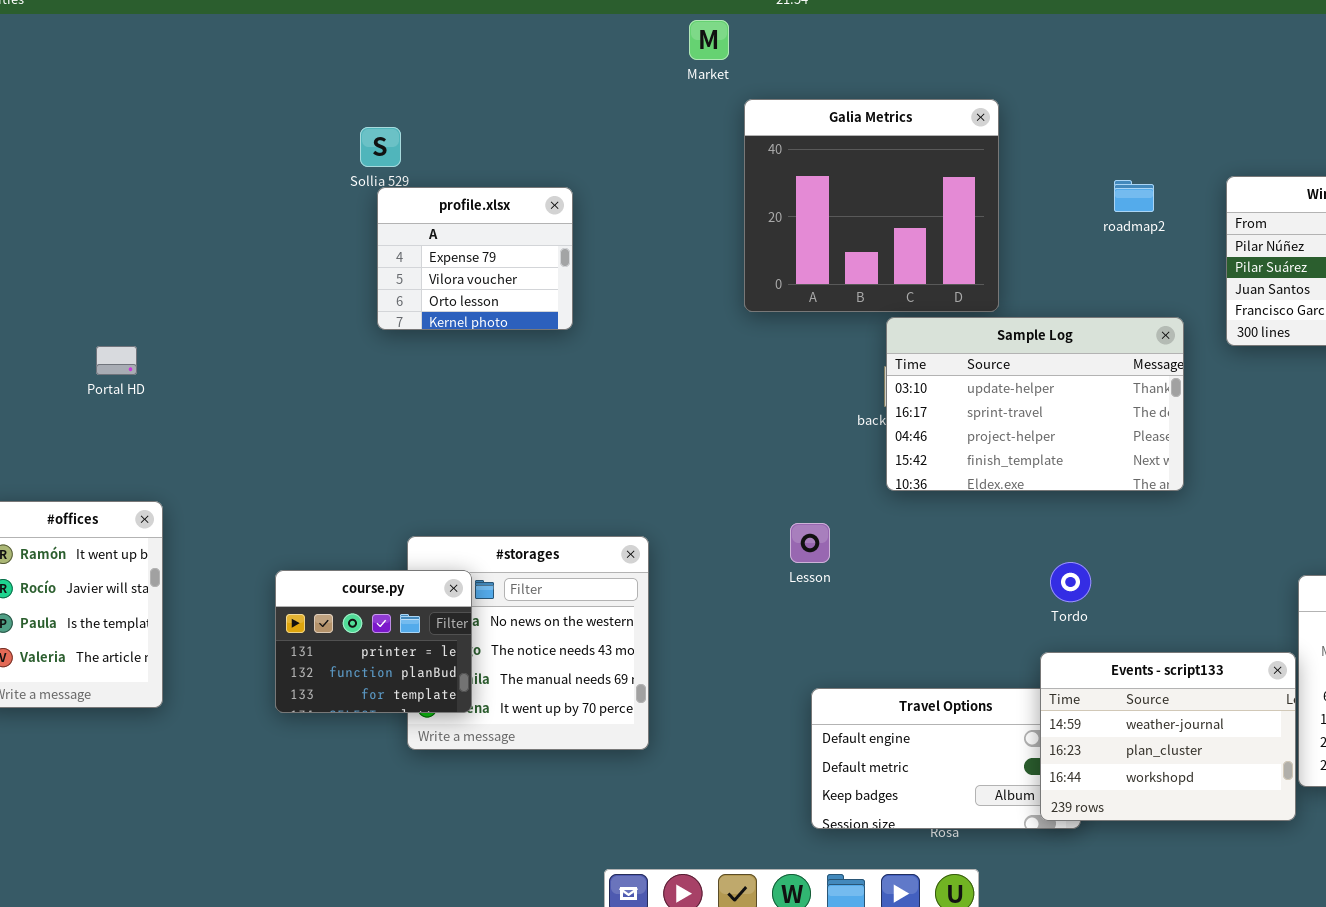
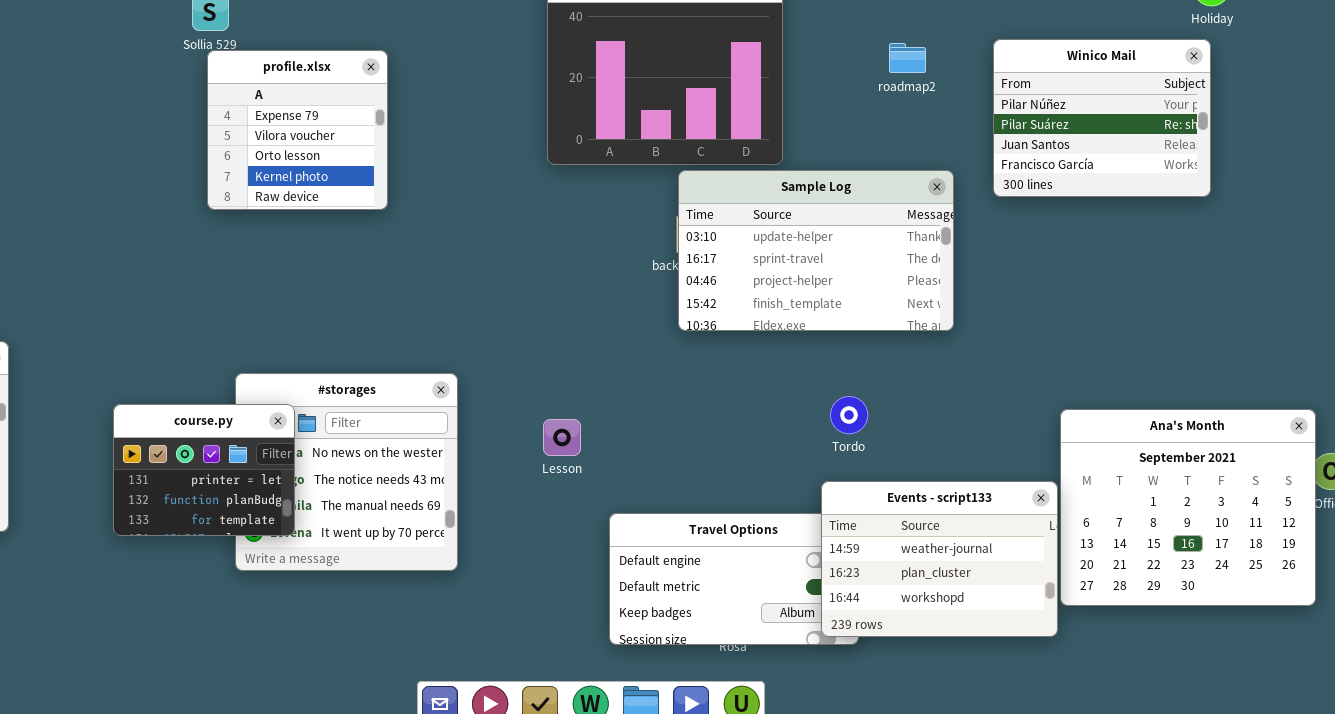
profile.xlsx: [377,187,573,330] -> [207,50,388,210], resized
Lesson: [790,523,830,563] -> [543,419,581,456], moved

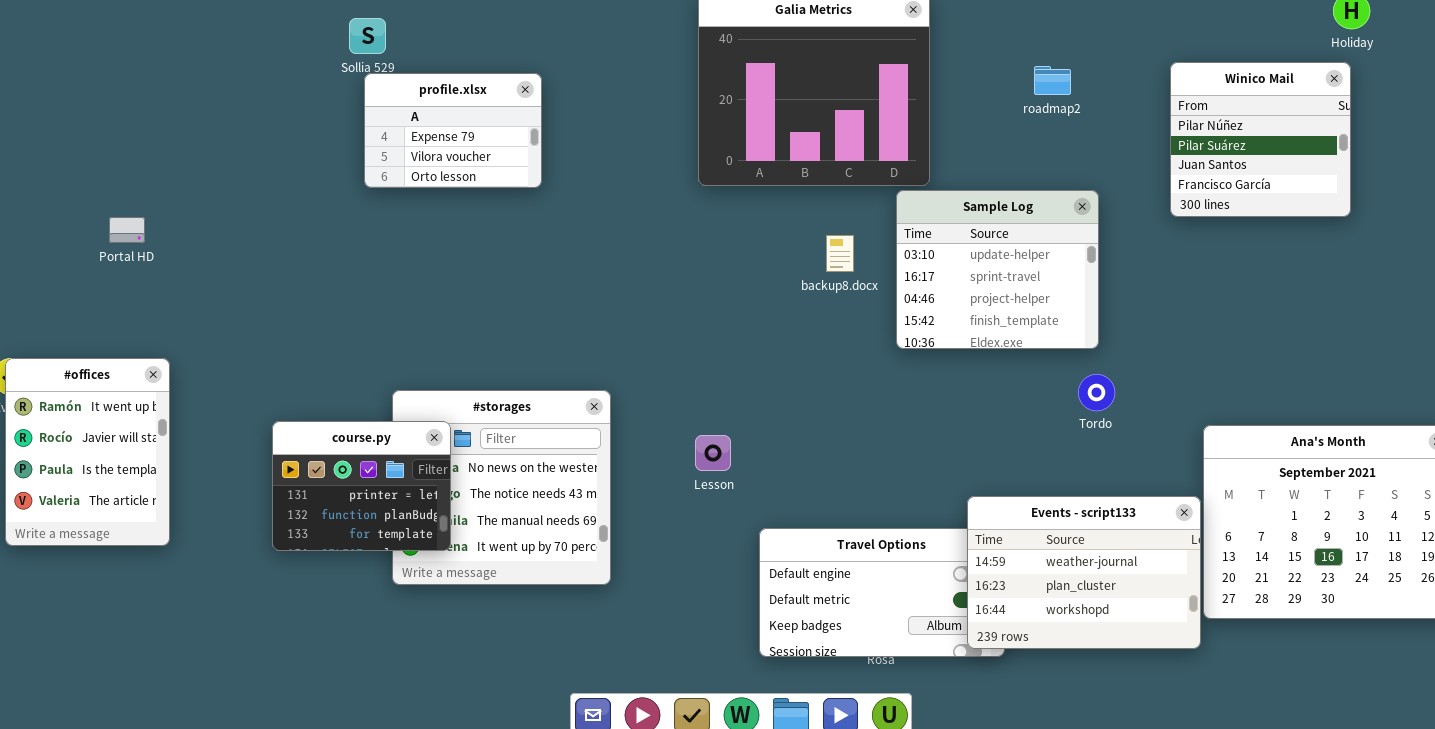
Winico Mail: [993,39,1211,197] -> [1170,62,1351,217], resized
profile.xlsx: [207,50,388,210] -> [364,73,542,188], resized
Sample Log: [678,170,954,331] -> [896,190,1099,349], resized
Tordo: [830,396,868,434] -> [1078,374,1115,411], moved

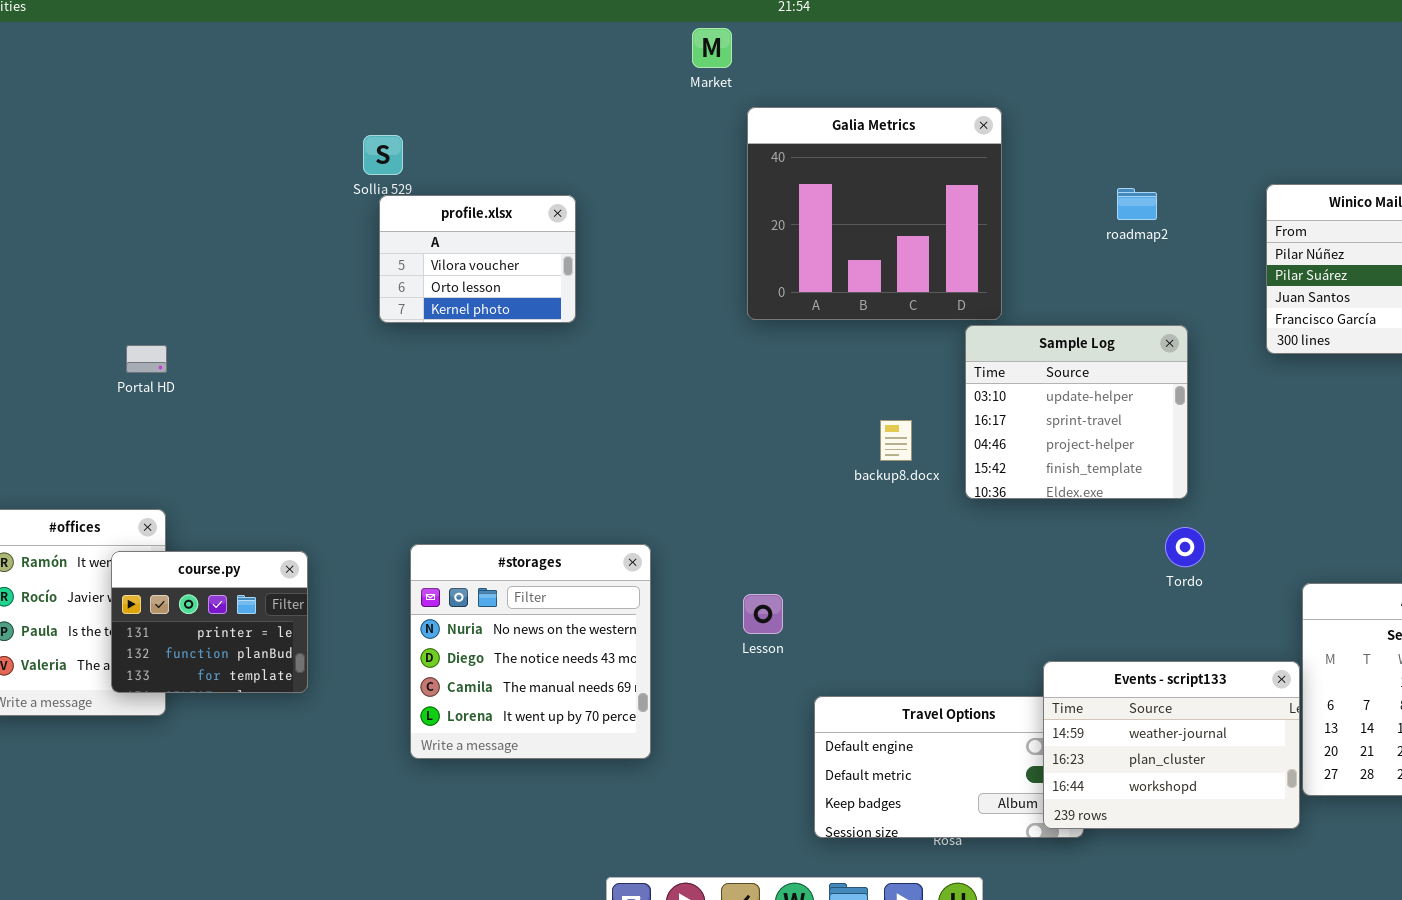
profile.xlsx: [364,73,542,188] -> [379,195,576,323], scrolled down 1 row
Portal HD: [109,217,145,243] -> [126,345,167,373], moved
backup8.docx: [826,235,854,272] -> [880,420,912,461], moved
course.py: [272,421,451,551] -> [111,551,308,693], moved

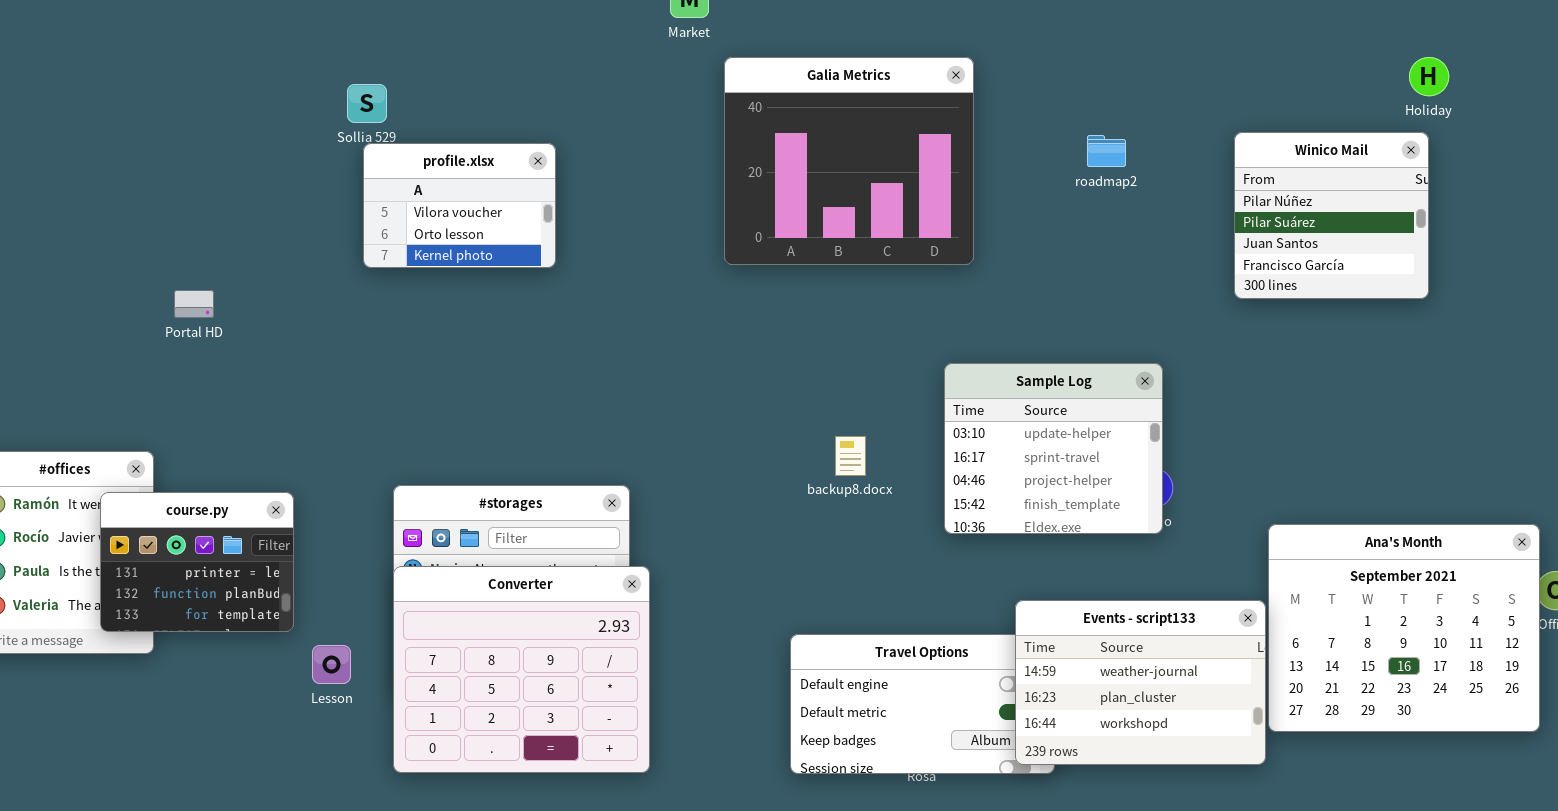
Sample Log: [965,325,1188,499] -> [944,363,1163,534], moved
Portal HD: [126,345,167,373] -> [174,290,214,318], moved
backup8.docx: [880,420,912,461] -> [835,436,866,476], moved
Lesson: [743,594,783,634] -> [312,645,351,684], moved
Converter: none -> [393,566,650,773], opened

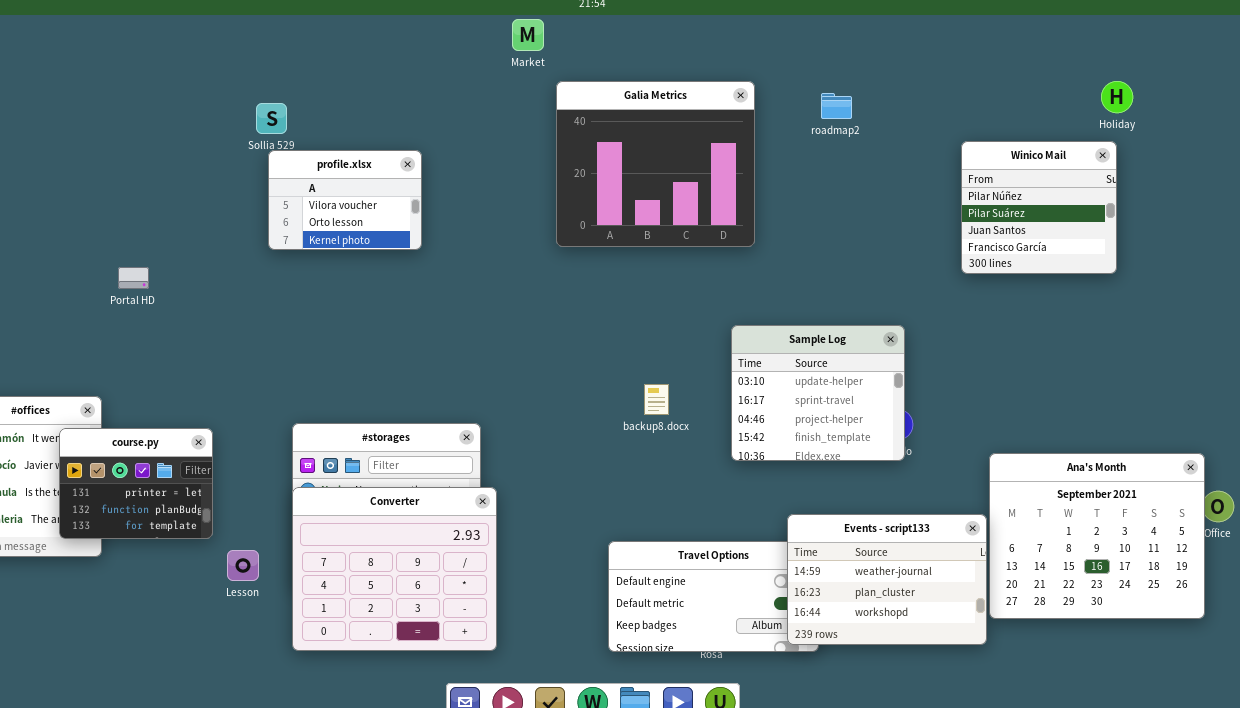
roadmap2: [1087,135,1126,167] -> [821,93,852,119], moved

